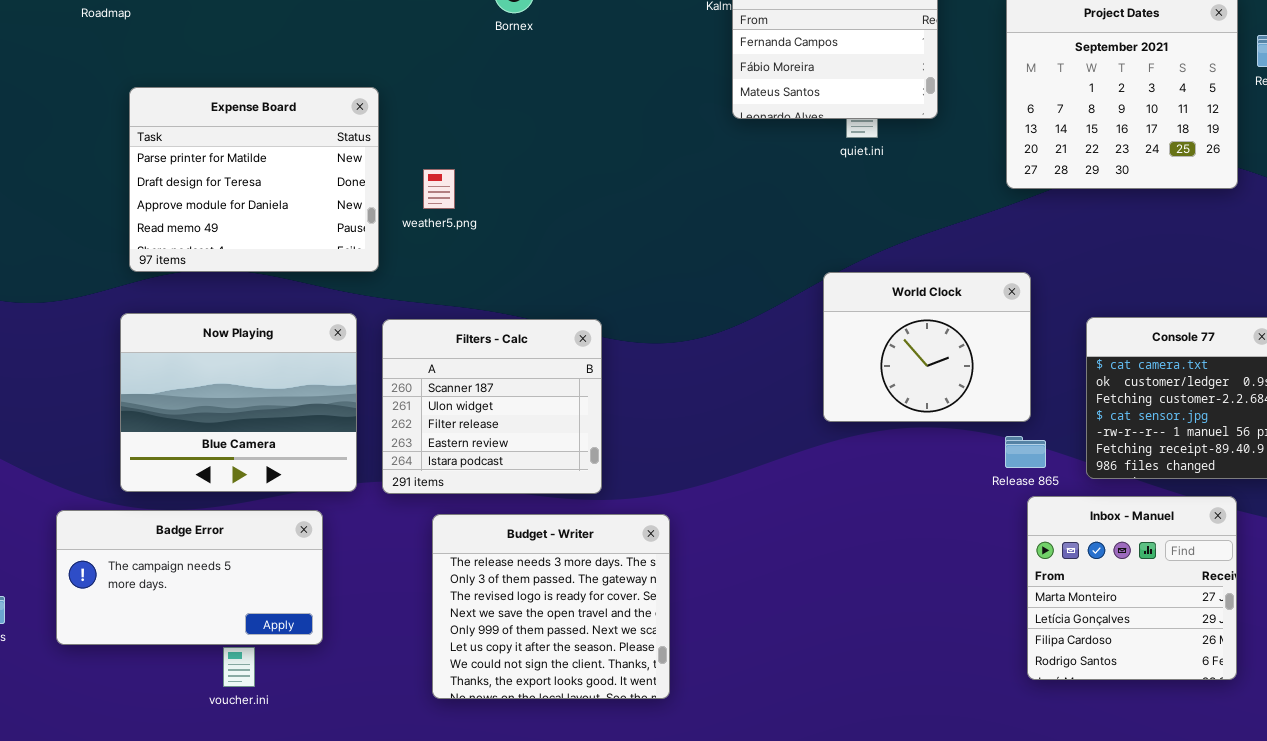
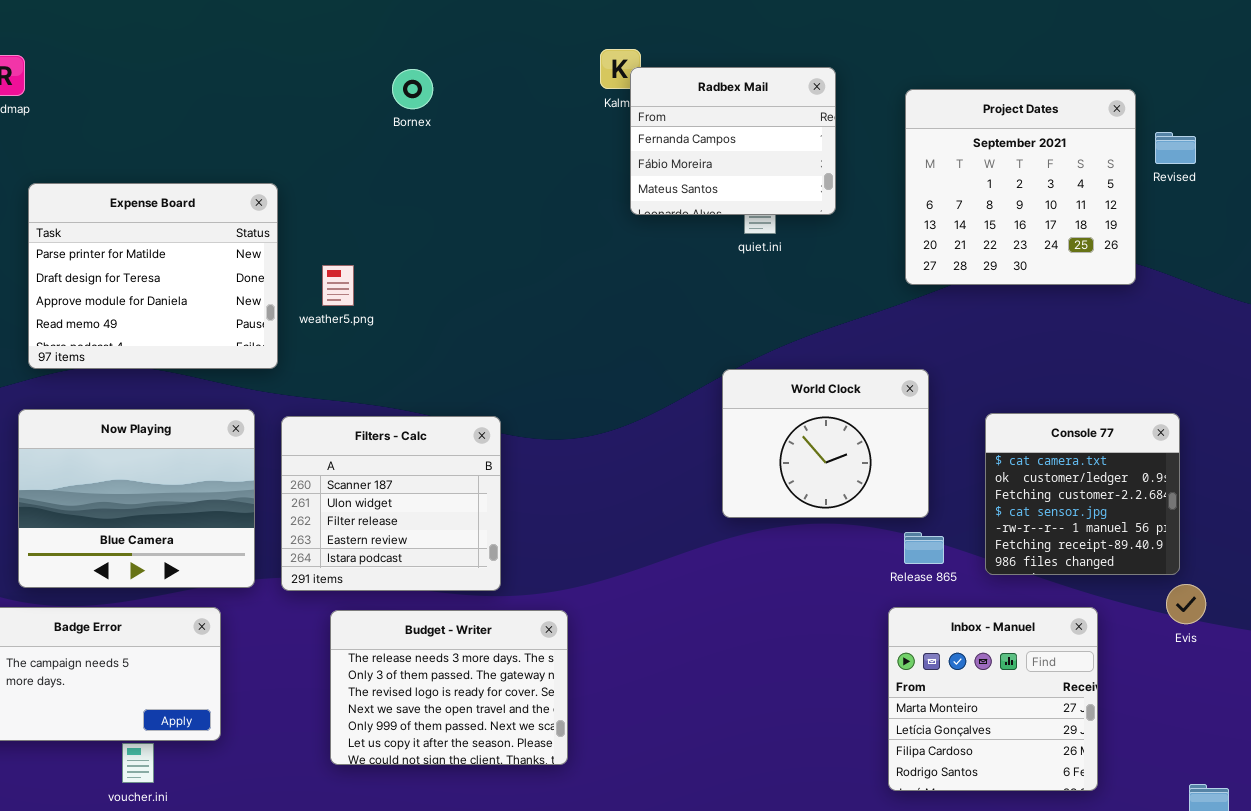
Inbox - Manuel: [1027,496,1237,680] -> [888,607,1098,791], moved
Budget - Writer: [432,514,670,699] -> [330,610,568,765], resized

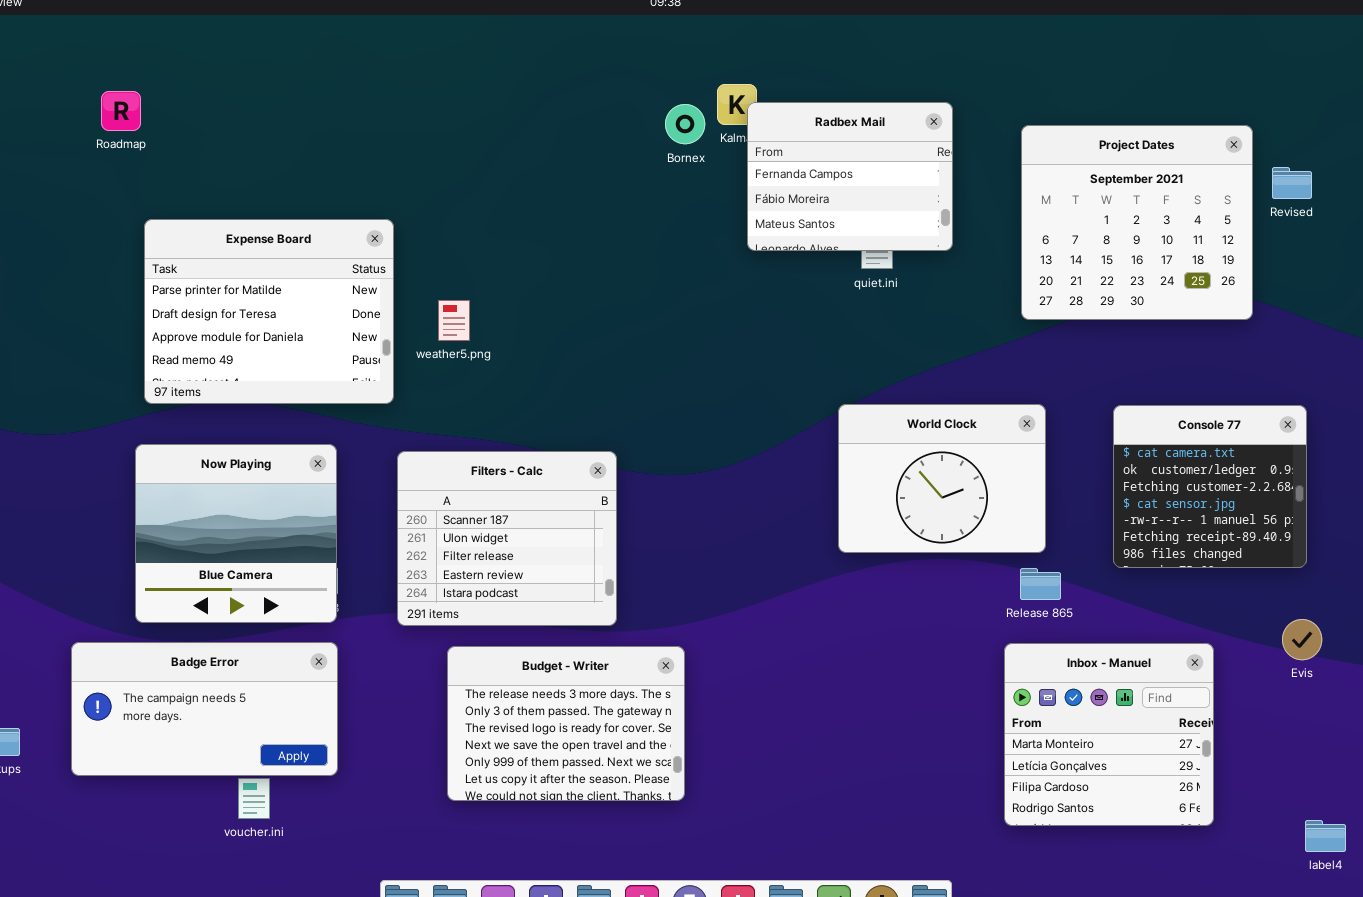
Bornex: [392,69,433,109] -> [665,104,705,144], moved
Now Playing: [18,409,255,588] -> [135,444,337,623], resized
Console 77: [985,413,1180,575] -> [1113,405,1307,568], moved

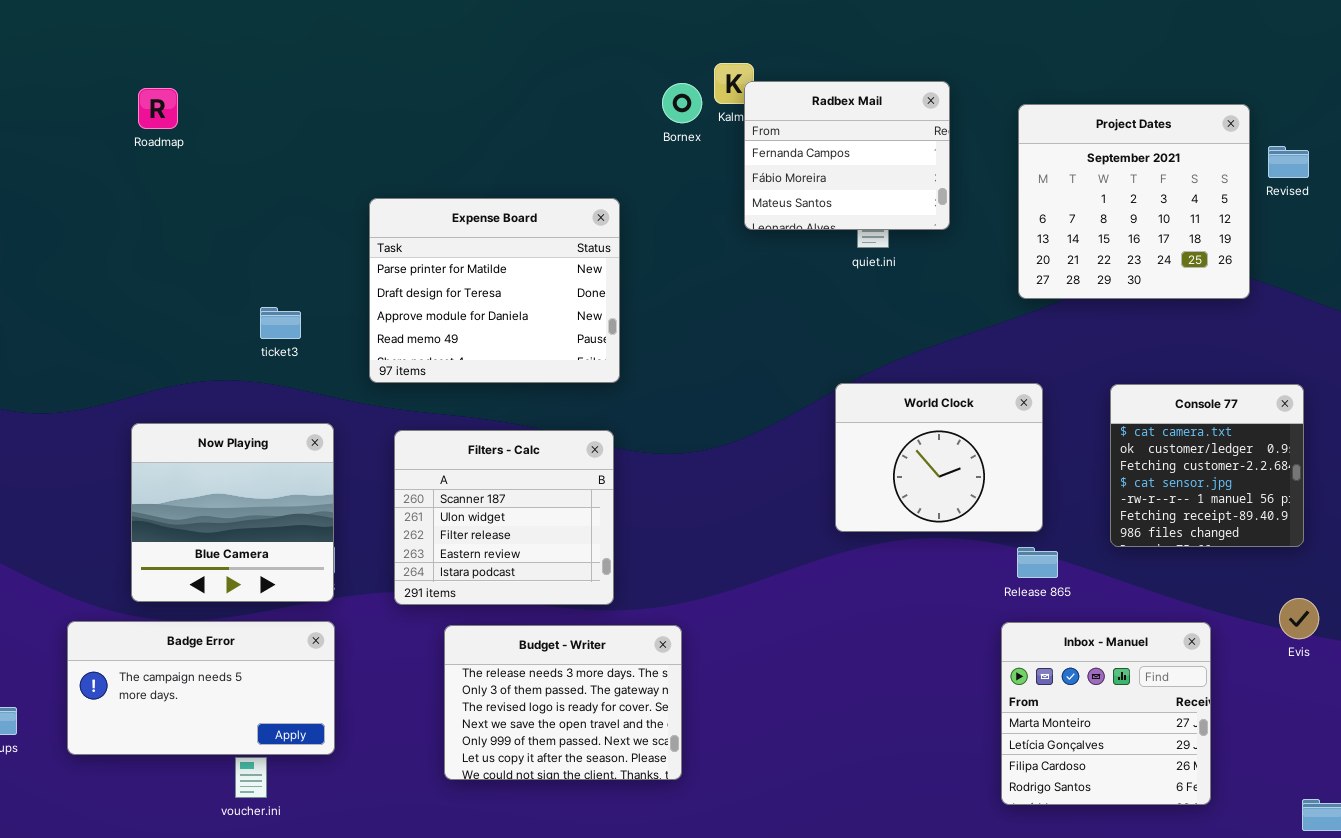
Roadmap: [101,91,141,131] -> [138,88,178,129], moved
Expense Board: [144,219,394,404] -> [369,198,620,383], moved

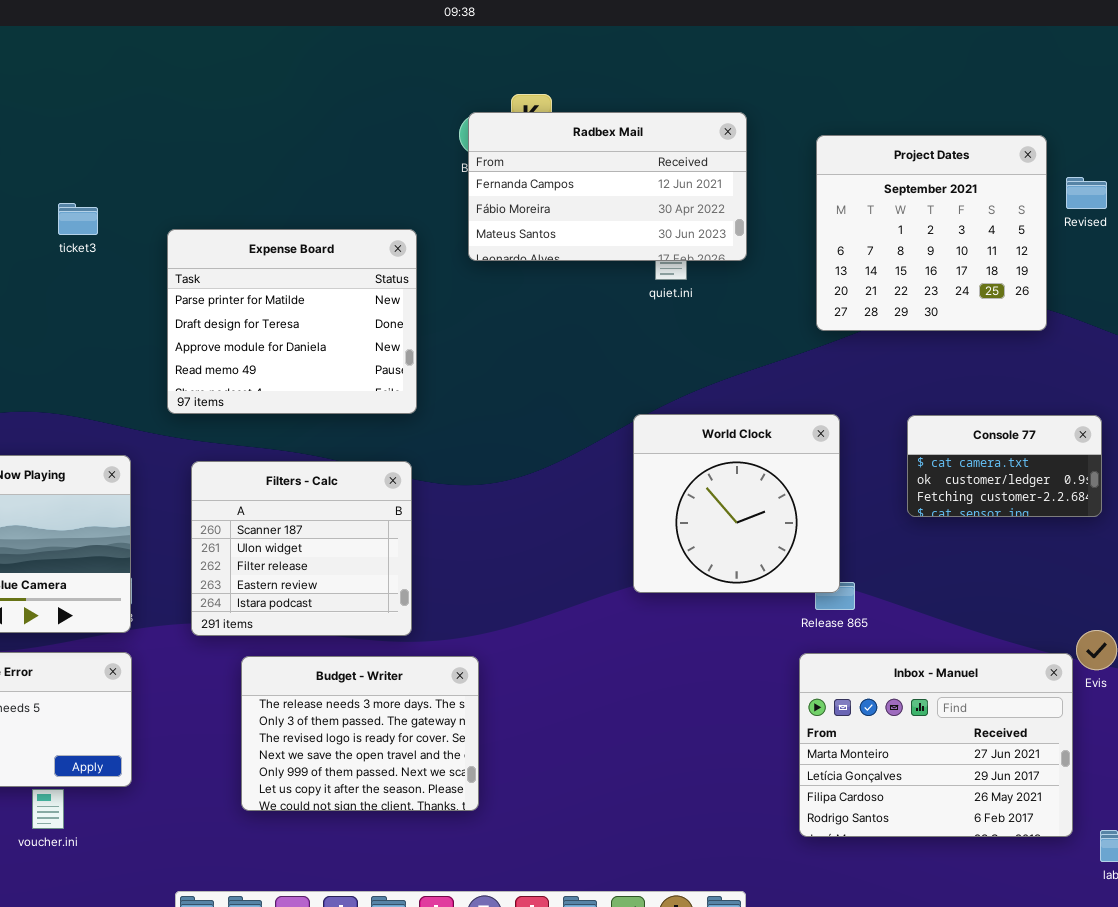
Radbex Mail: [744,81,950,230] -> [468,112,747,261], resized
ticket3: [260,307,301,339] -> [58,203,98,235], moved
World Clock: [835,383,1043,532] -> [633,414,840,593], resized
Console 77: [1110,384,1304,547] -> [907,415,1102,517], resized
Inbox - Manuel: [1001,622,1211,805] -> [799,653,1073,837], resized

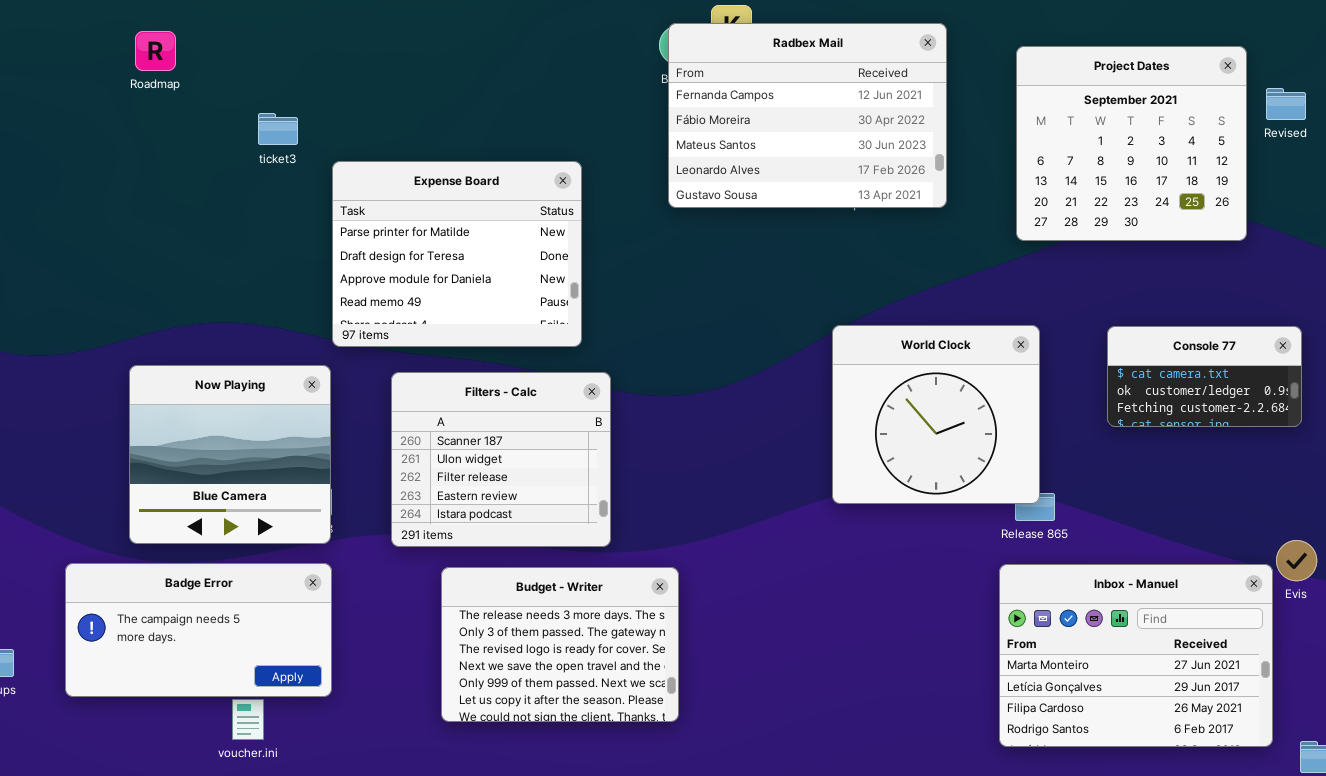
Radbex Mail: [468,112,747,261] -> [668,23,947,208], resized
Expense Board: [167,229,417,414] -> [332,161,582,347], moved

